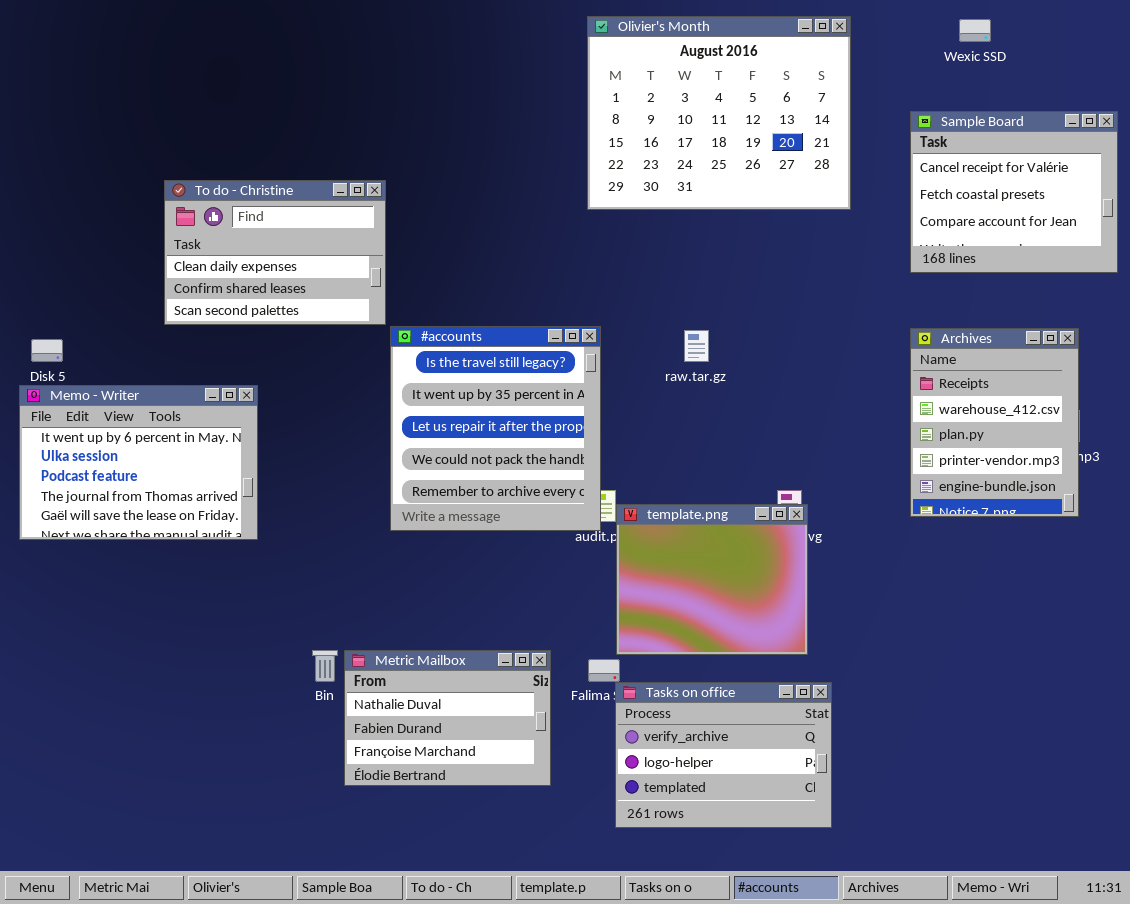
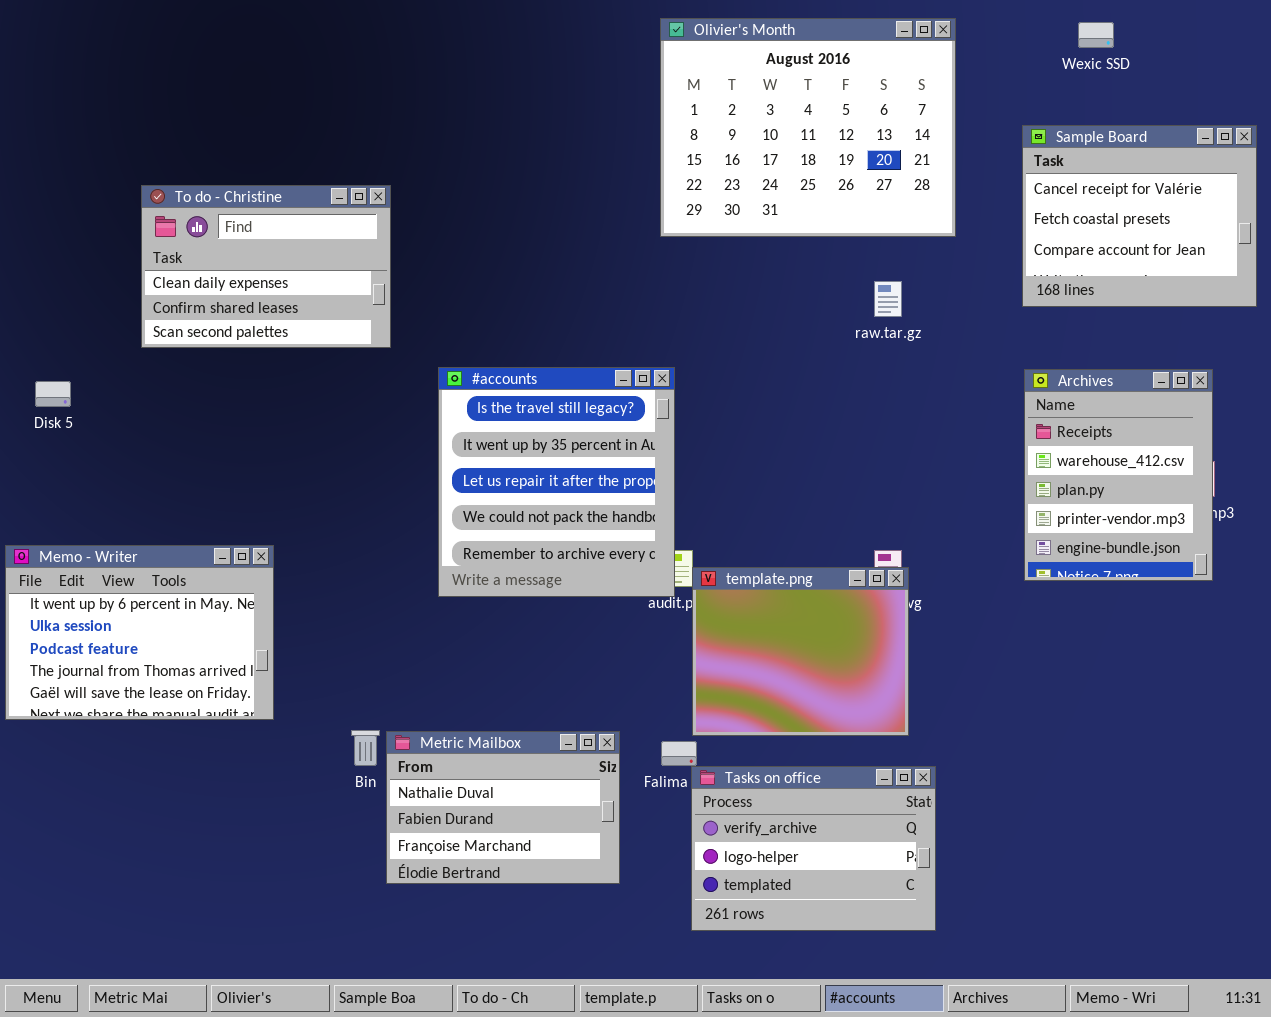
To do - Christine: [164,180,386,325] -> [141,185,391,348], moved
raw.tar.gz: [684,330,709,362] -> [874,281,902,317], moved
Memo - Writer: [19,385,258,540] -> [5,545,274,720], moved

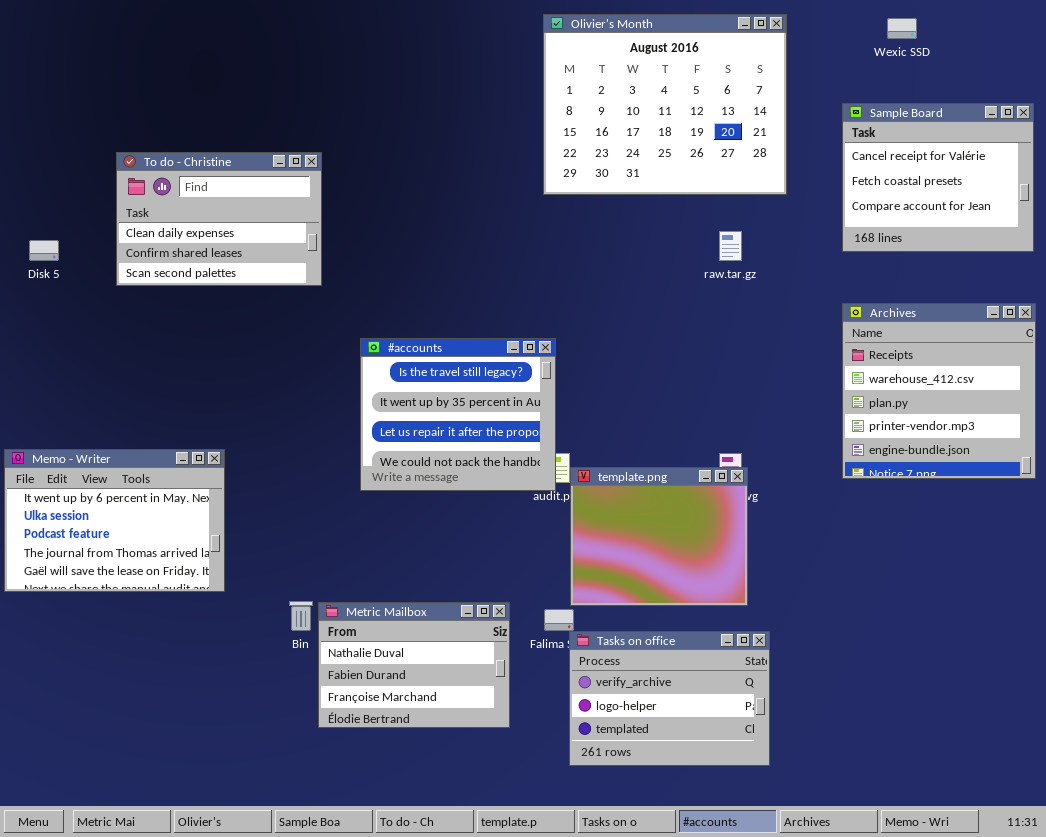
#accounts: [438,367,675,597] -> [360,338,556,491], resized
Archives: [1024,369,1213,581] -> [842,303,1036,479], resized
Disk 5: [35,381,71,407] -> [29,240,59,261], moved

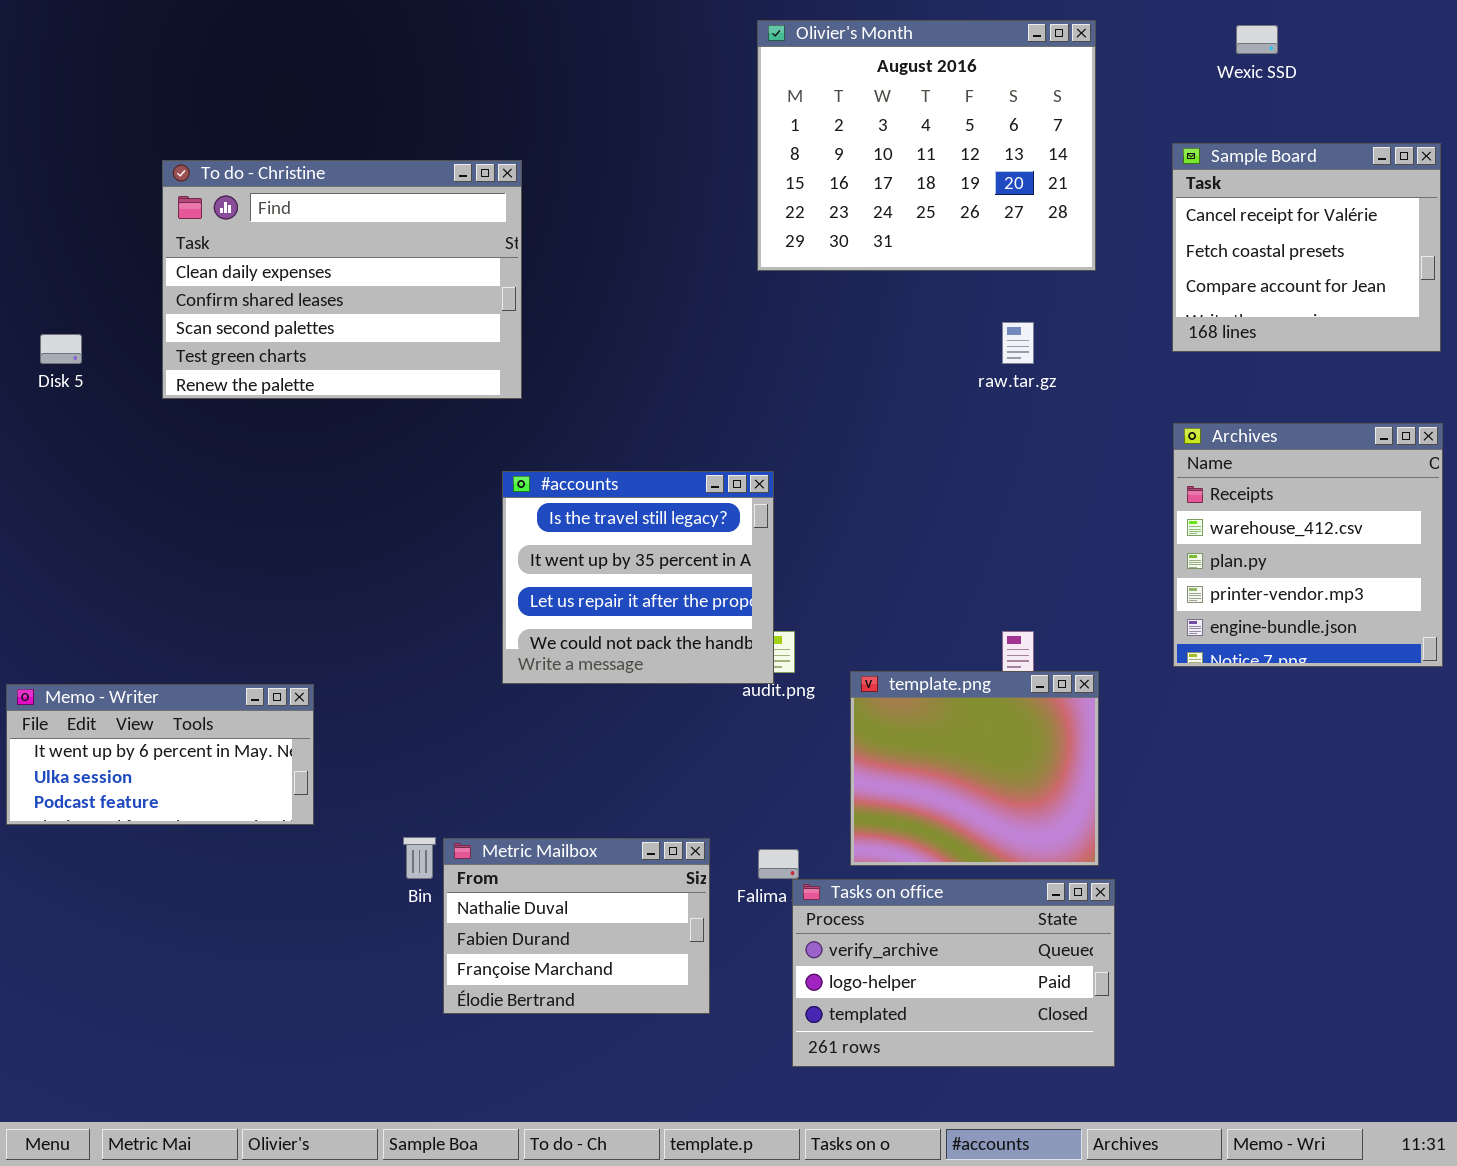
To do - Christine: [116,152,322,286] -> [162,160,522,399], resized
Memo - Writer: [4,449,225,592] -> [6,684,314,825], resized
template.png: [570,467,748,606] -> [850,671,1099,866], moved
Tasks on office: [569,631,770,766] -> [792,879,1115,1067], resized

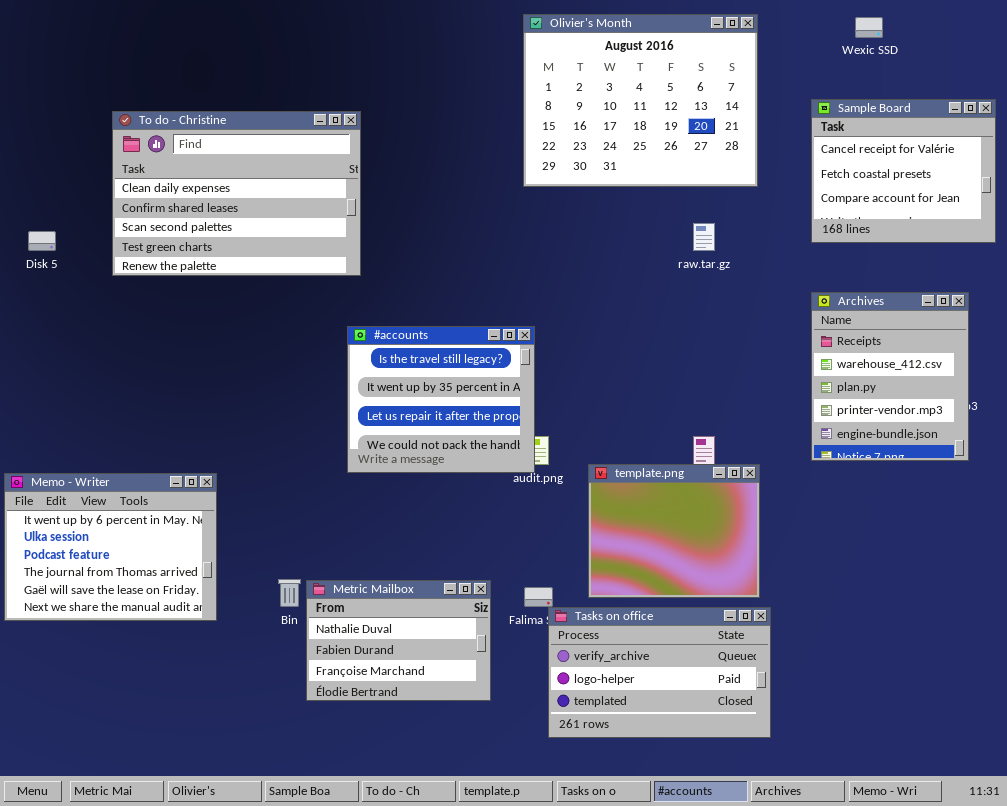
Archives: [1173,423,1443,667] -> [811,292,969,461], resized
Memo - Writer: [6,684,314,825] -> [4,473,217,621], resized

